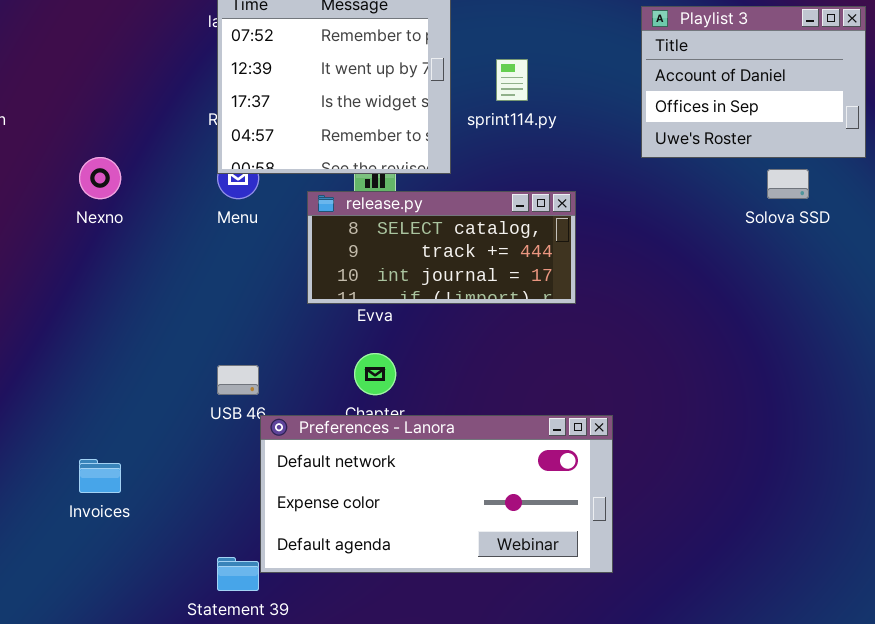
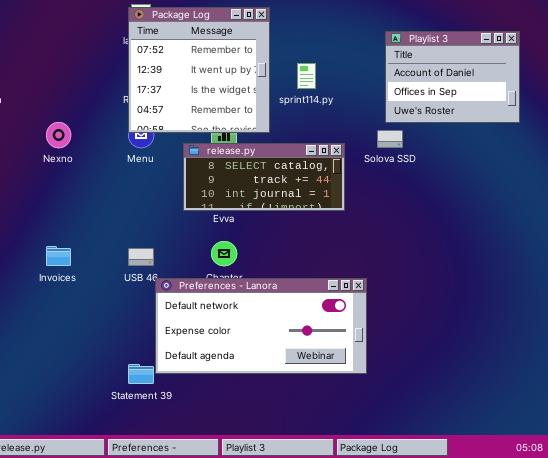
Solova SSD: [767,169,809,199] -> [377,130,403,148], moved
Invoices: [79,459,121,493] -> [46,246,71,266], moved

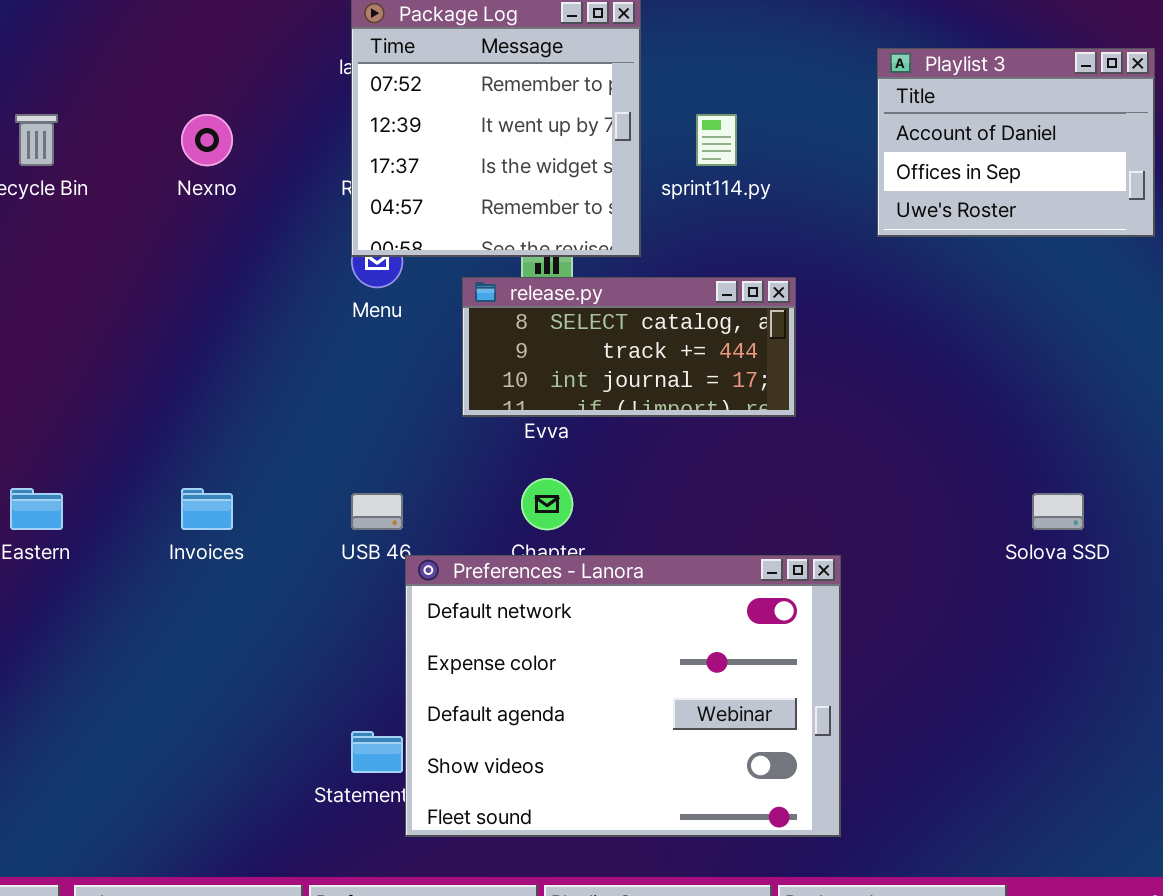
Nexno: [46,122,71,148] -> [181,114,233,166], moved
Solova SSD: [377,130,403,148] -> [1032,493,1084,530], moved
Preferences - Lanora: [155,278,367,374] -> [405,555,841,837], resized

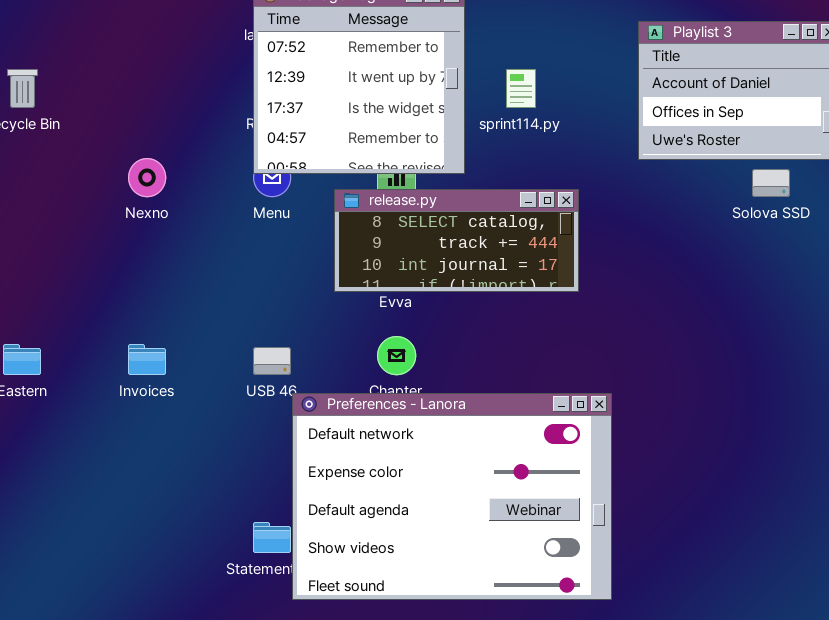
Nexno: [181,114,233,166] -> [128,158,166,197], moved
Solova SSD: [1032,493,1084,530] -> [752,169,790,197], moved

